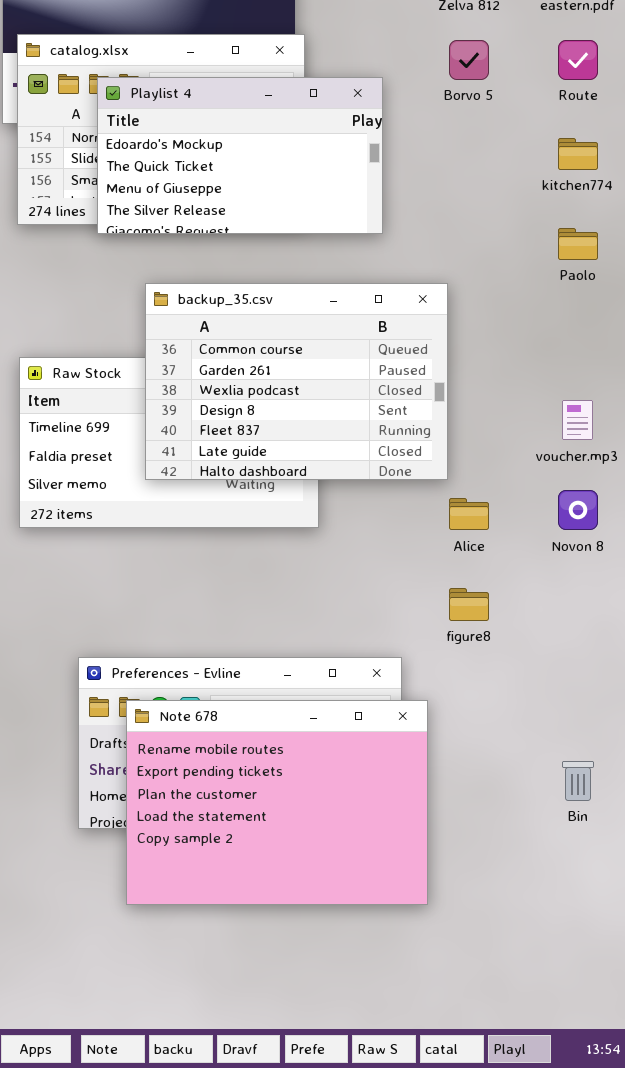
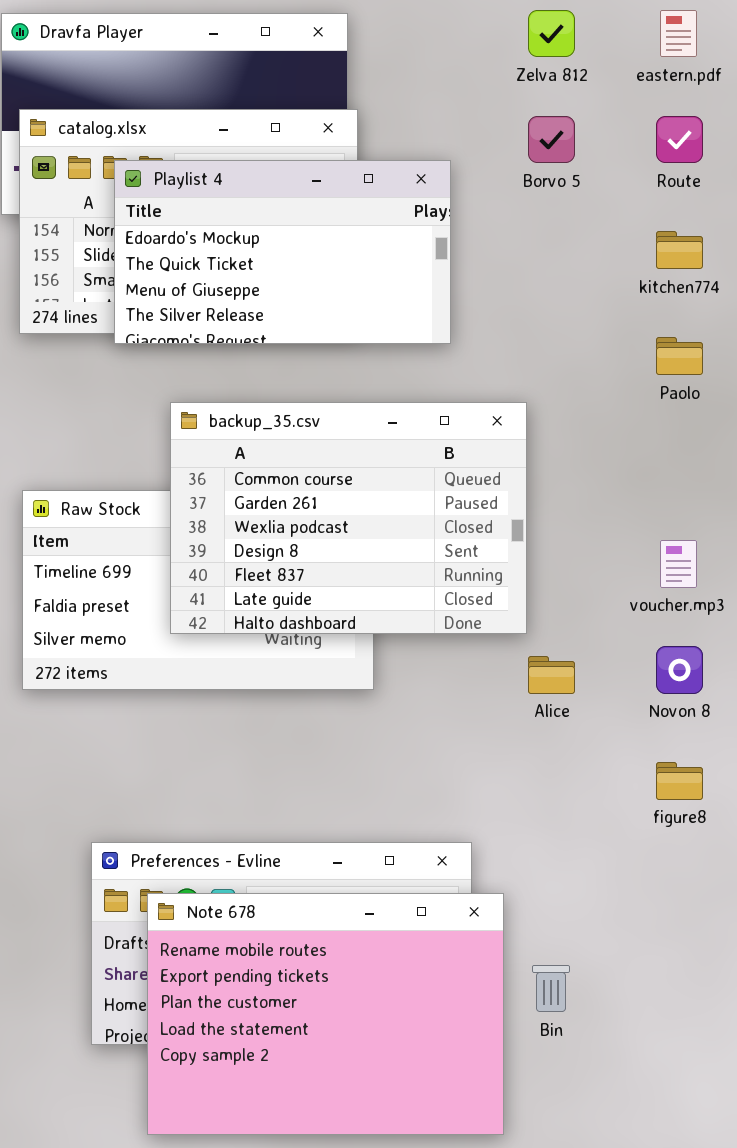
figure8: [449,588,489,621] -> [656,762,703,800], moved
Bin: [562,761,594,801] -> [532,965,570,1012], moved

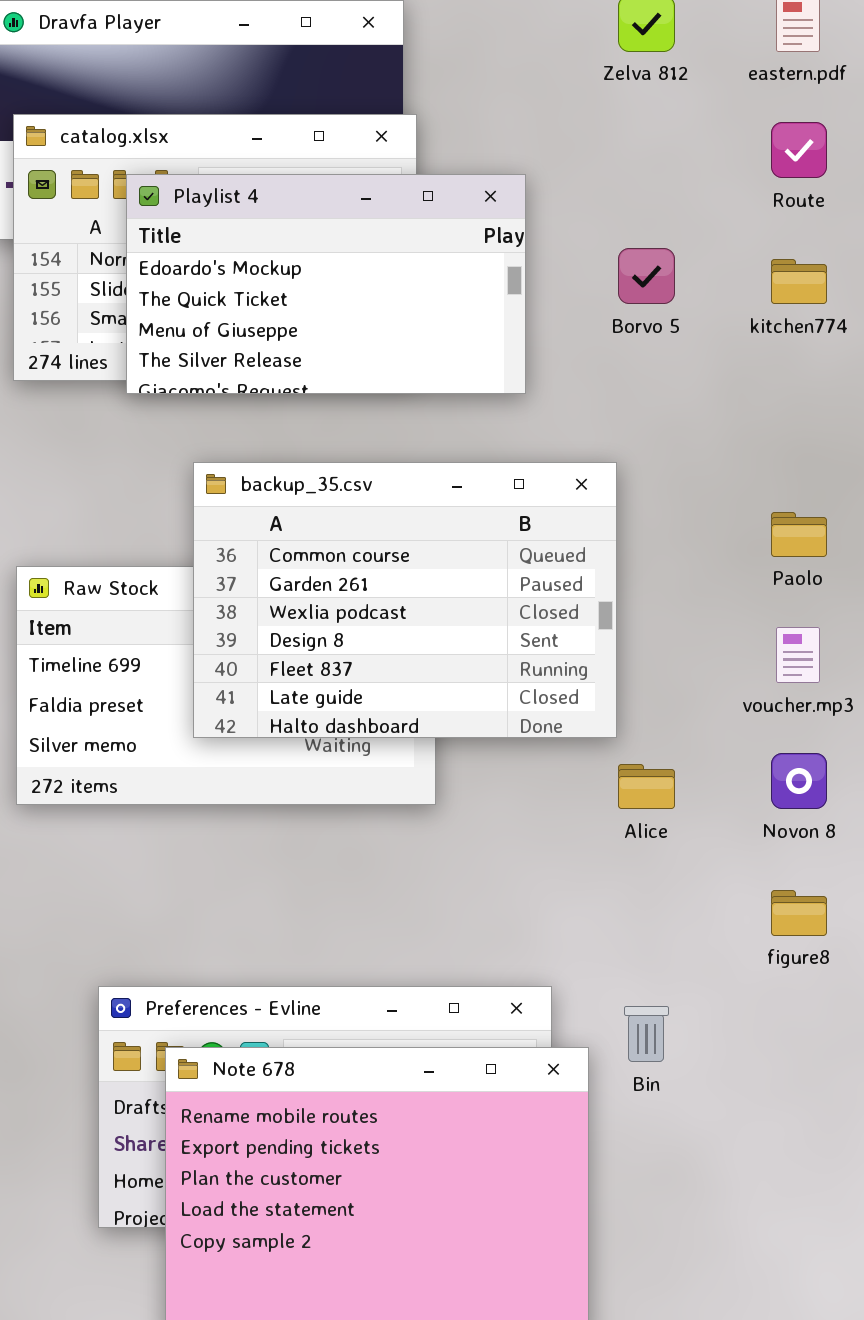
Borvo 5: [528,116,575,163] -> [618,248,675,304], moved
Paolo: [656,337,703,375] -> [771,512,827,557], moved
Bin: [532,965,570,1012] -> [624,1006,669,1062], moved

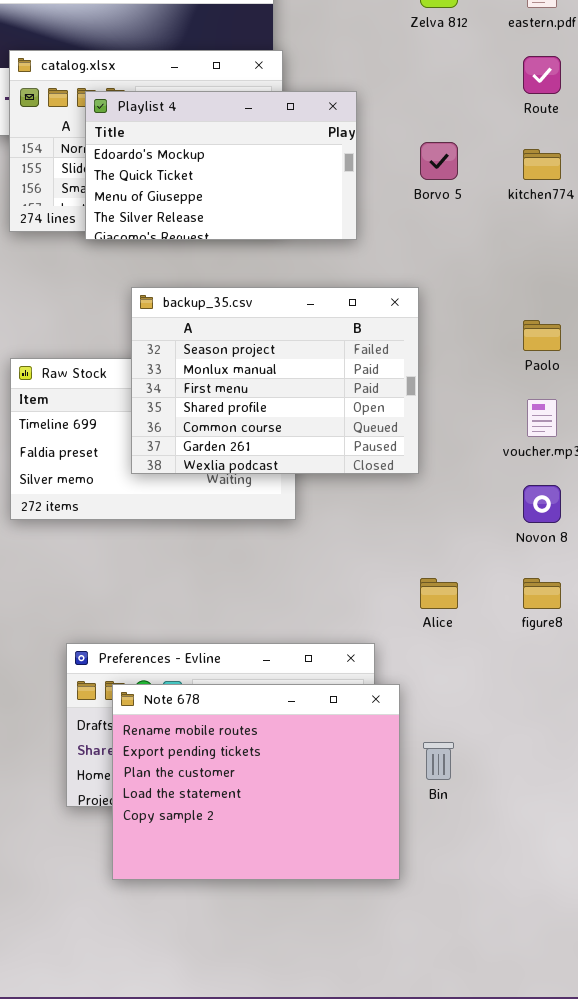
backup_35.csv: [193,462,617,738] -> [131,287,419,474], scrolled up 4 rows
Alice: [618,764,675,809] -> [420,578,458,609], moved
Bin: [624,1006,669,1062] -> [423,742,454,780], moved

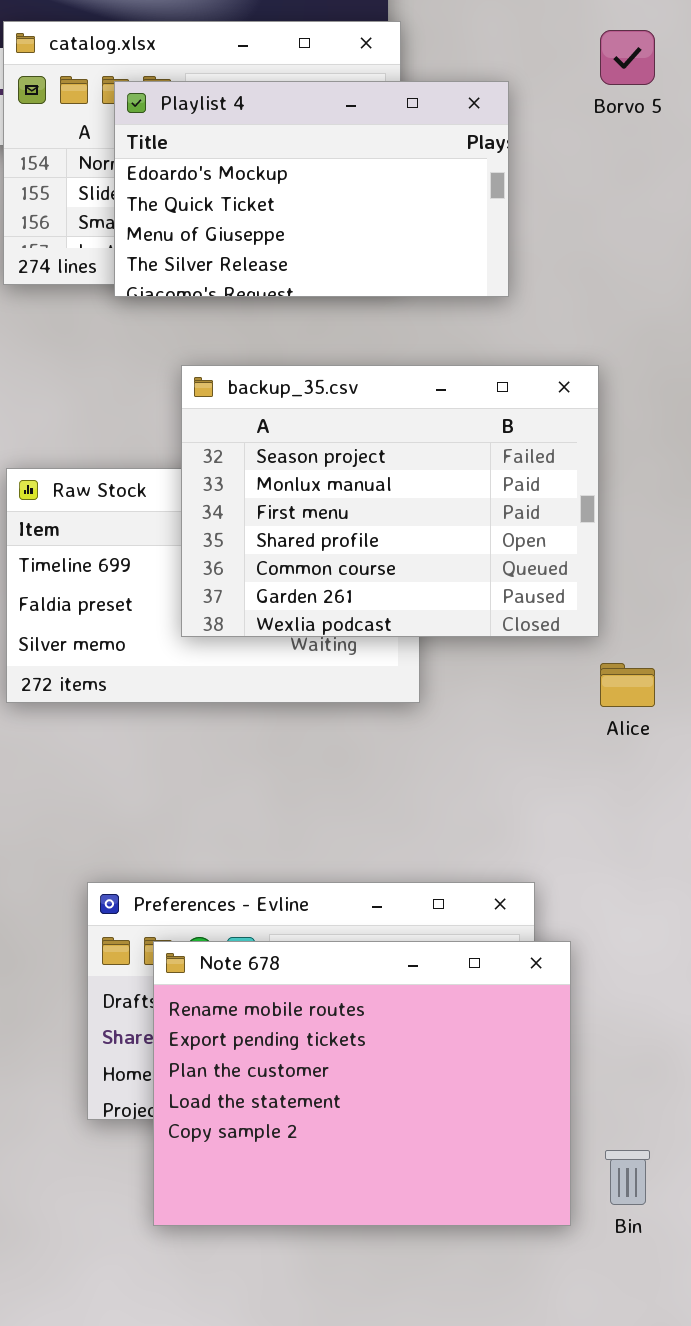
Borvo 5: [420,142,458,180] -> [600,30,655,85], moved
Alice: [420,578,458,609] -> [600,663,655,707], moved
Bin: [423,742,454,780] -> [605,1150,650,1205], moved

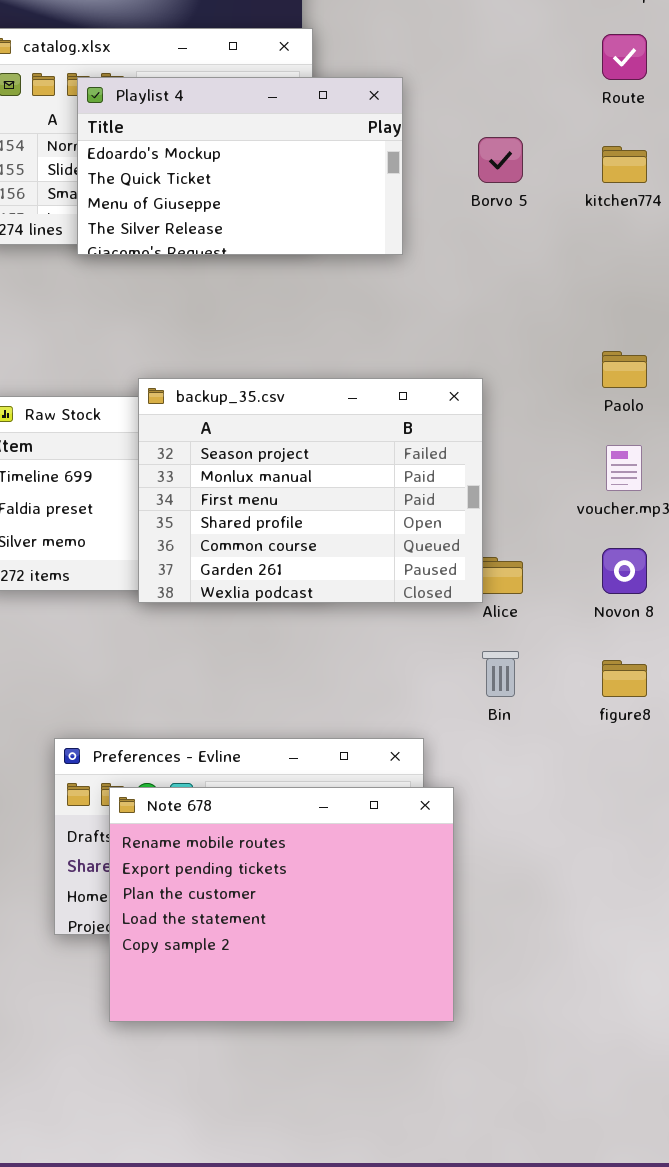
Borvo 5: [600,30,655,85] -> [478,137,523,183], moved
backup_35.csv: [181,365,599,637] -> [138,378,483,603], moved
Bin: [605,1150,650,1205] -> [482,651,519,697], moved

